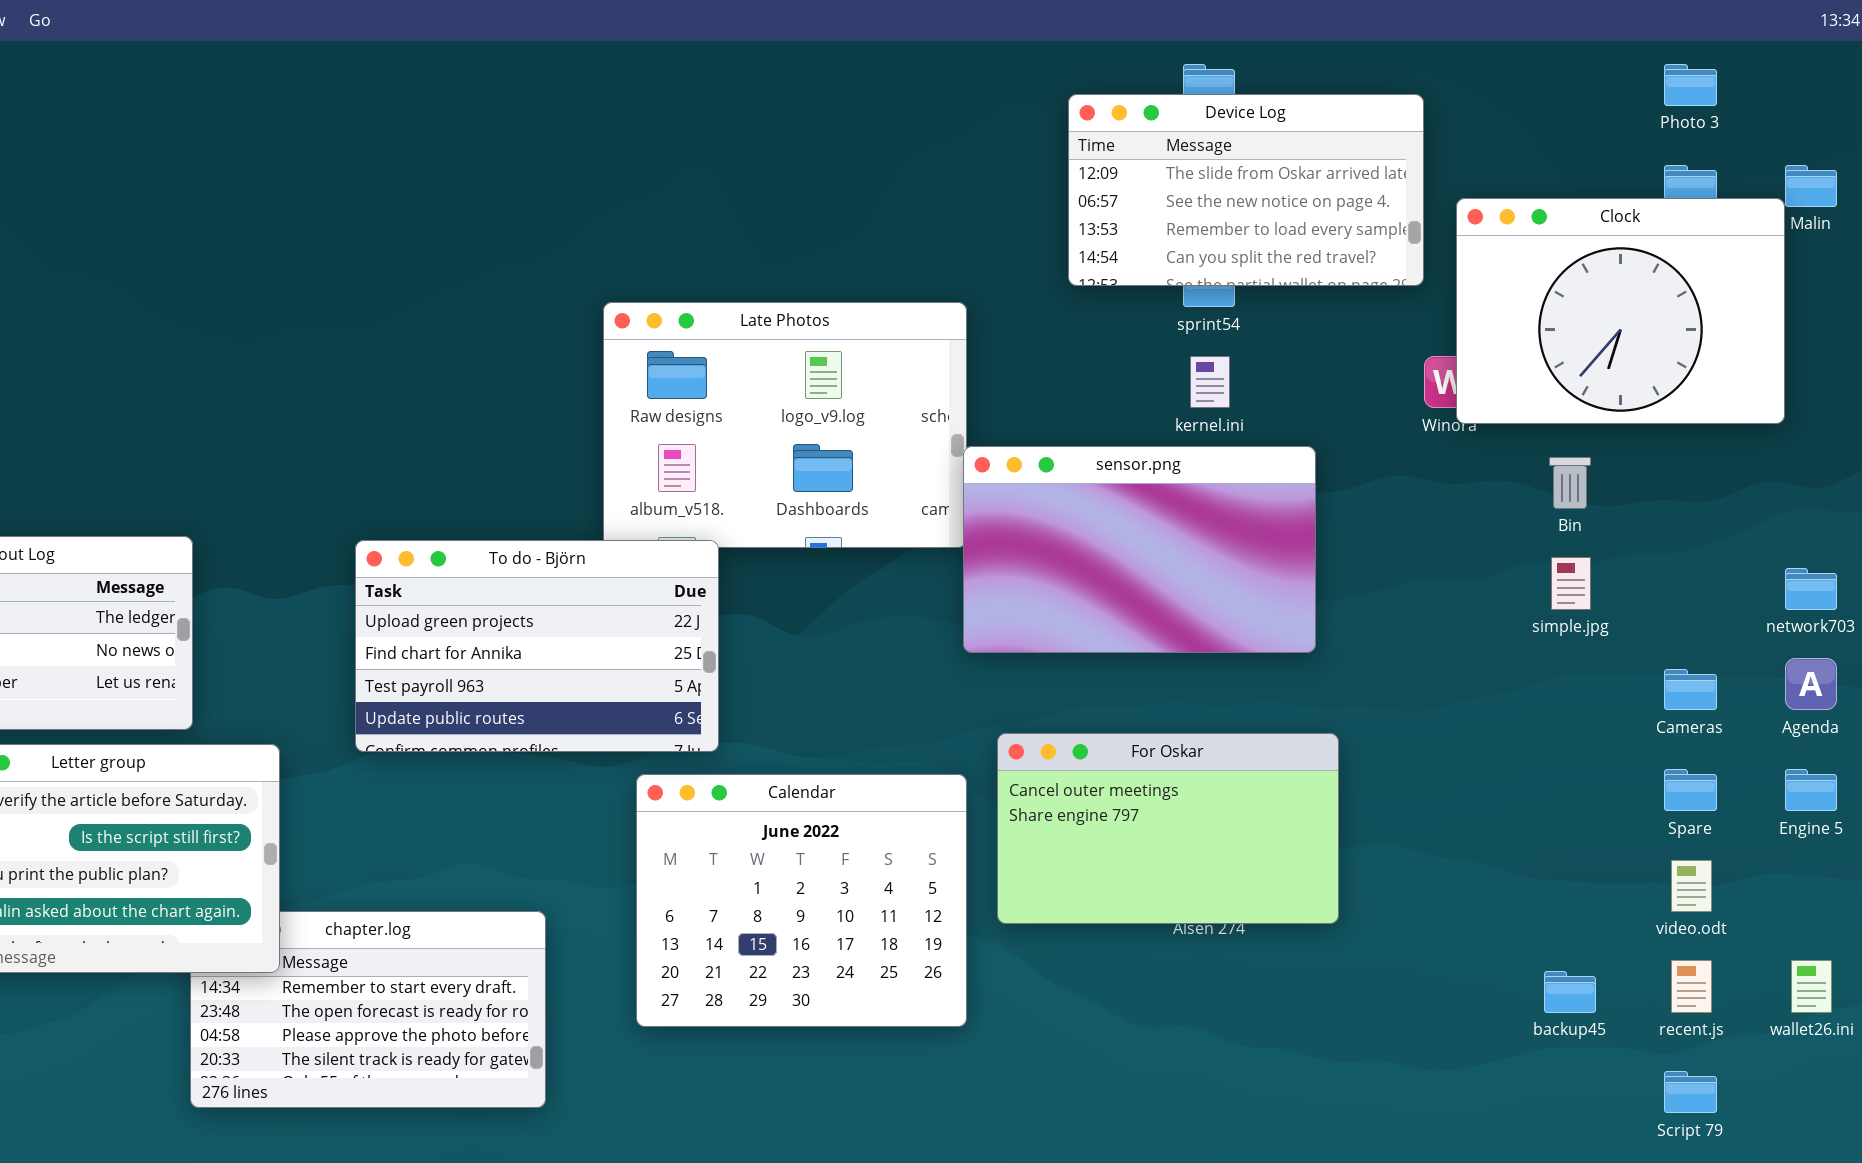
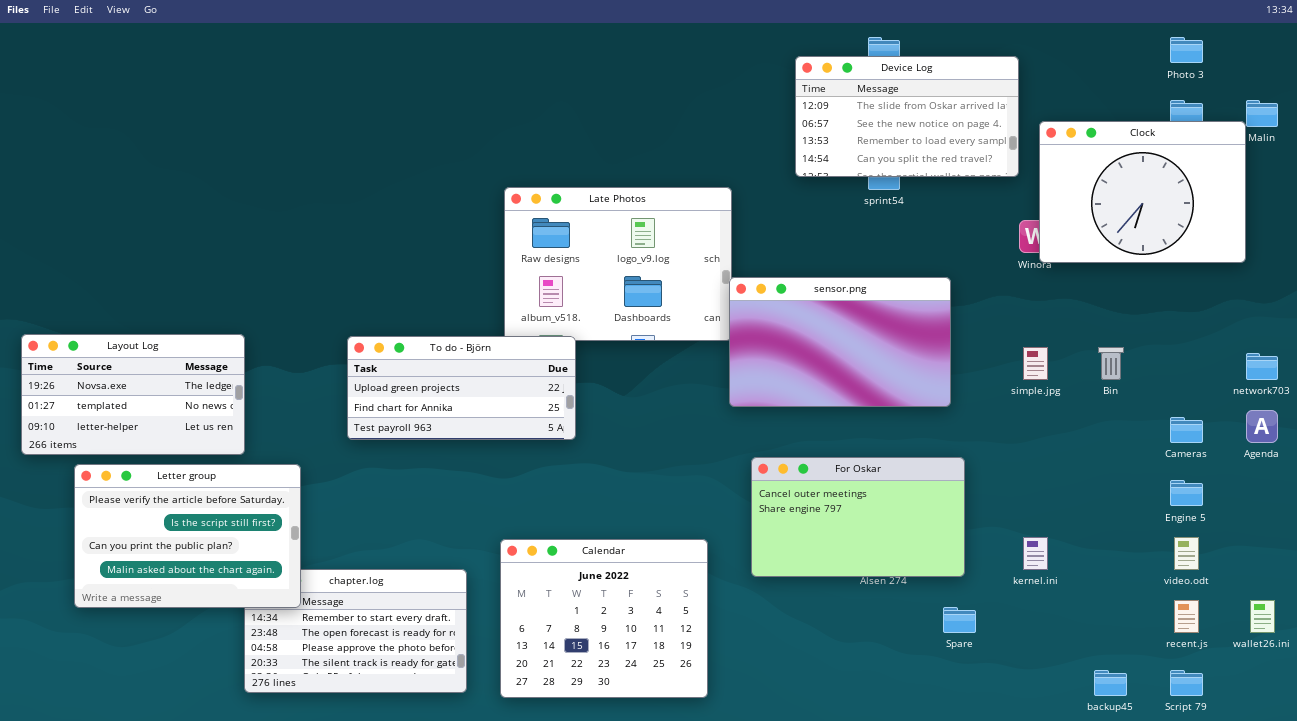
kernel.ini: [1190,356,1230,408] -> [1023,537,1048,570], moved
Bin: [1549,457,1591,509] -> [1098,347,1124,380], moved
To do - Björn: [355,540,719,752] -> [347,336,576,440], resized
simple.jpg: [1551,557,1591,610] -> [1023,347,1048,380], moved
Spare: [1664,769,1717,811] -> [943,607,976,633], moved
Engine 5: [1785,769,1837,811] -> [1170,480,1203,506], moved
Calendar: [636,774,967,1027] -> [500,539,708,698], moved
backup45: [1544,971,1596,1013] -> [1094,670,1127,696], moved

